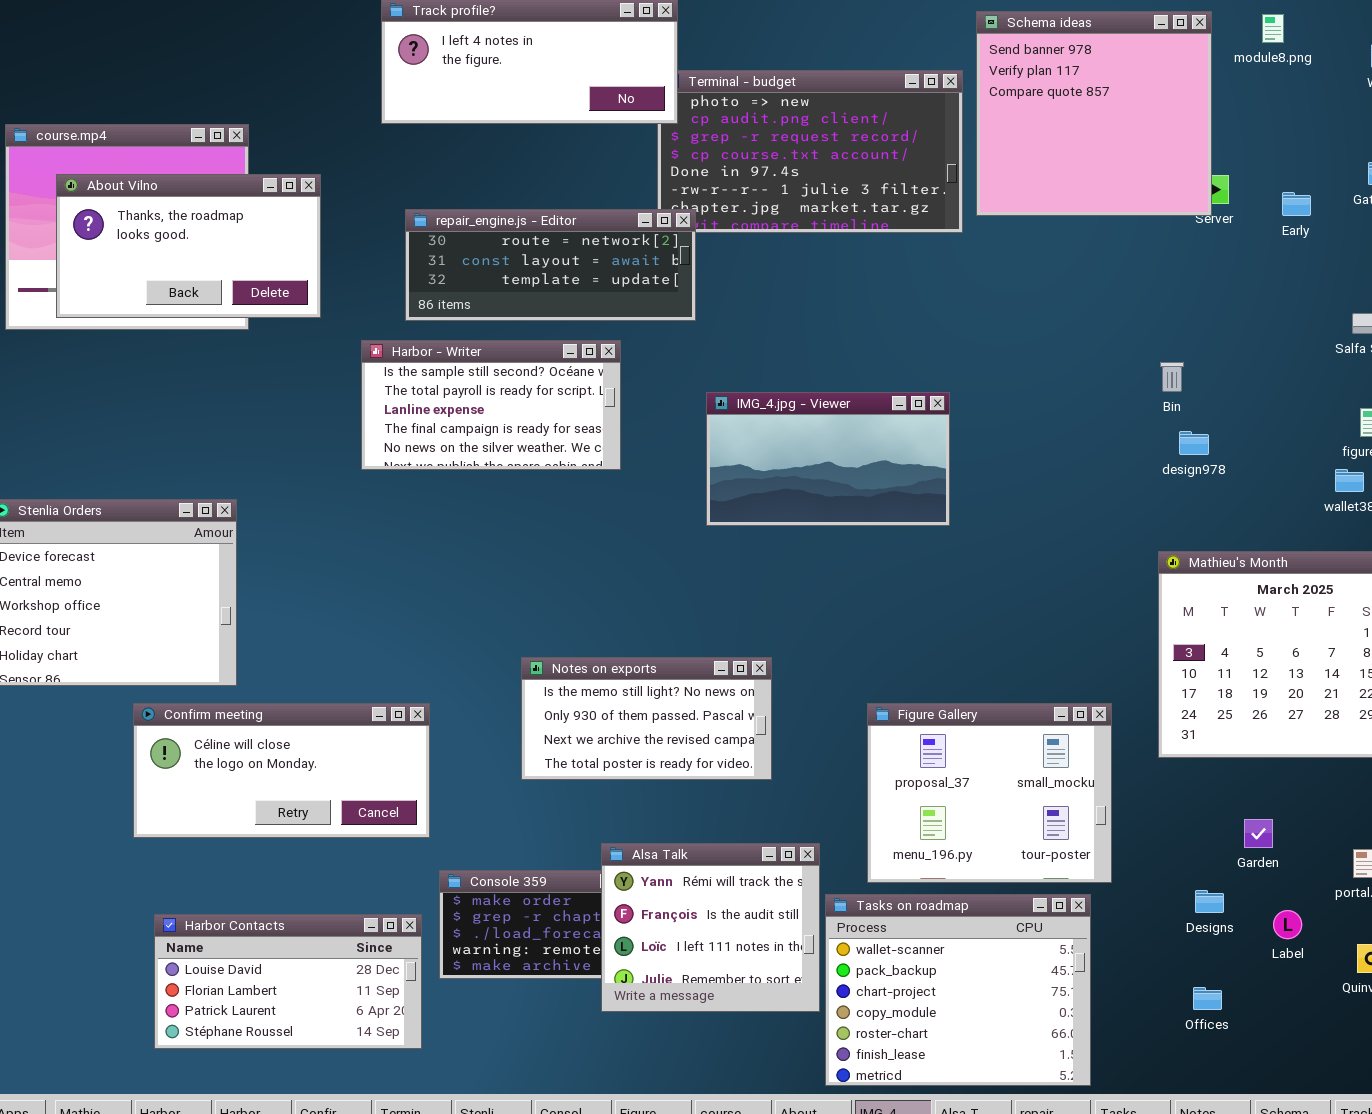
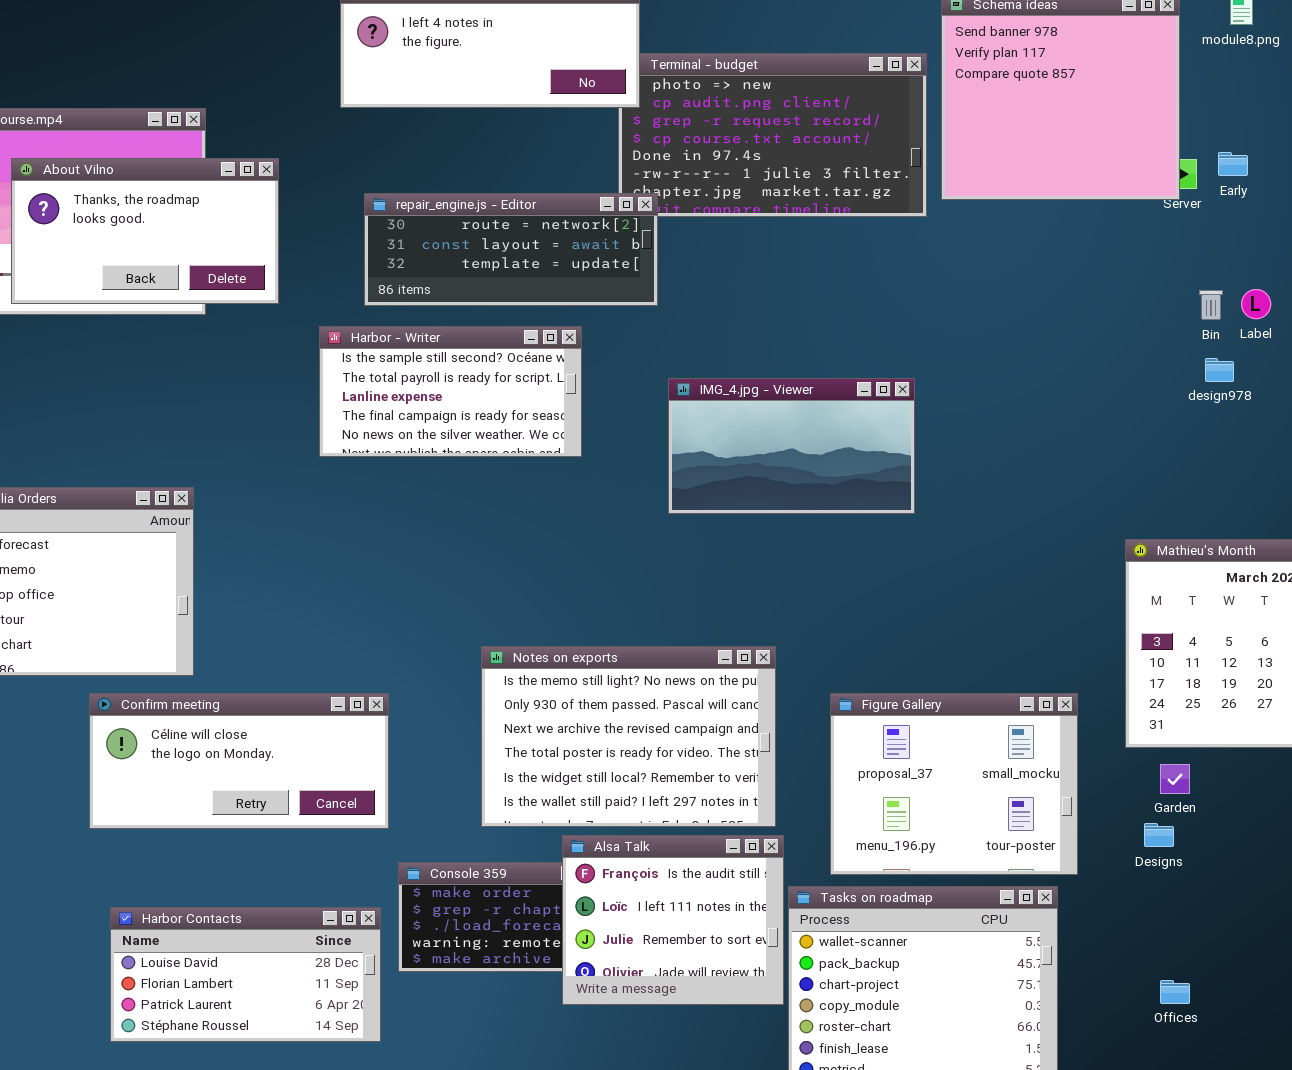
Early: [1282,192,1311,216] -> [1218,152,1248,176], moved
Bin: [1160,362,1184,392] -> [1199,290,1223,320], moved
design978: [1179,431,1209,455] -> [1205,358,1234,382], moved
Notes on exports: [521,657,772,780] -> [481,646,776,827], resized
Garden: [1244,819,1273,848] -> [1160,764,1190,794], moved
Alsa Talk: [601,843,820,1012] -> [562,835,784,1005], scrolled down 1 row
Designs: [1195,890,1224,913] -> [1144,823,1174,847], moved
Label: [1273,910,1302,939] -> [1241,289,1271,319], moved

